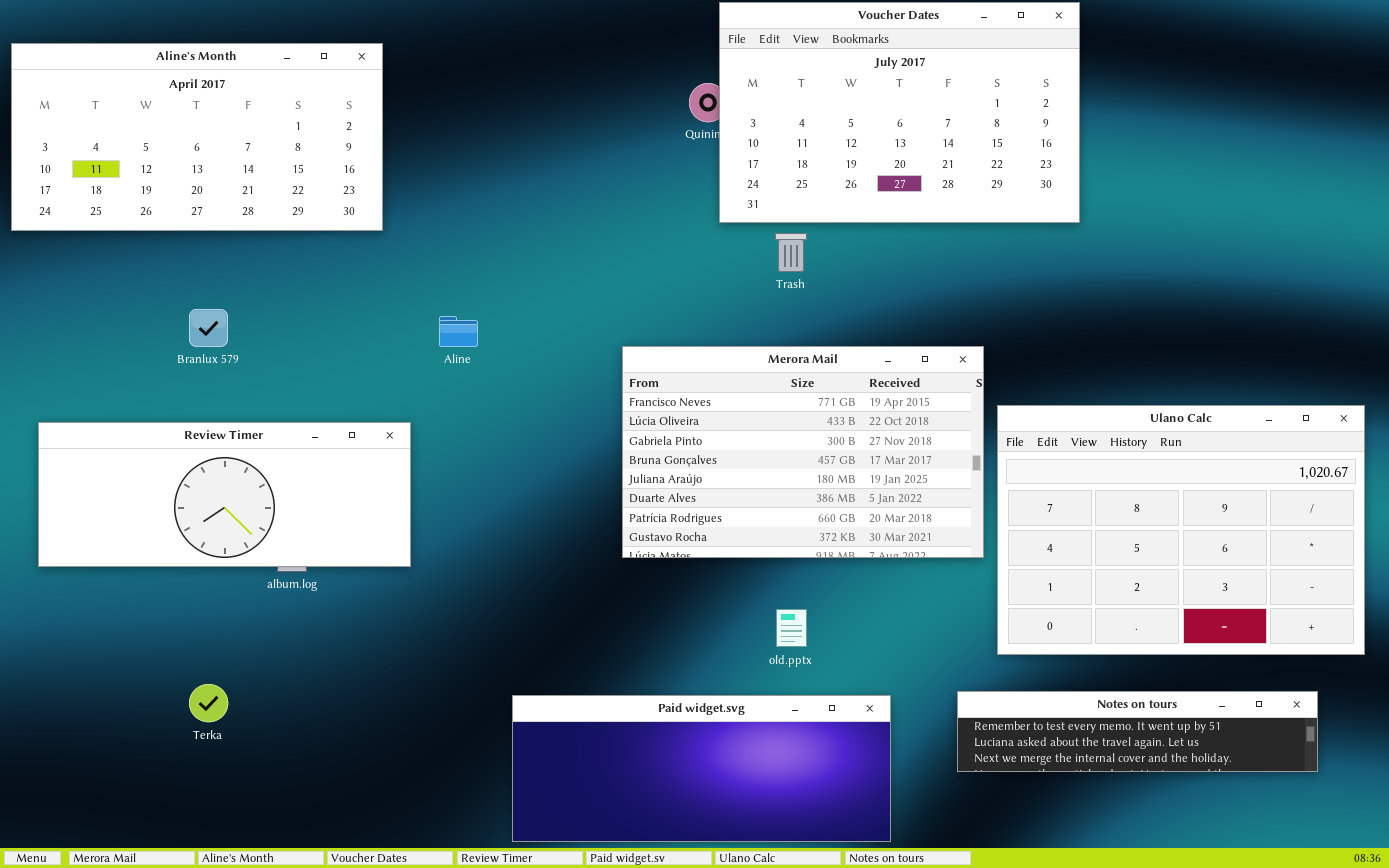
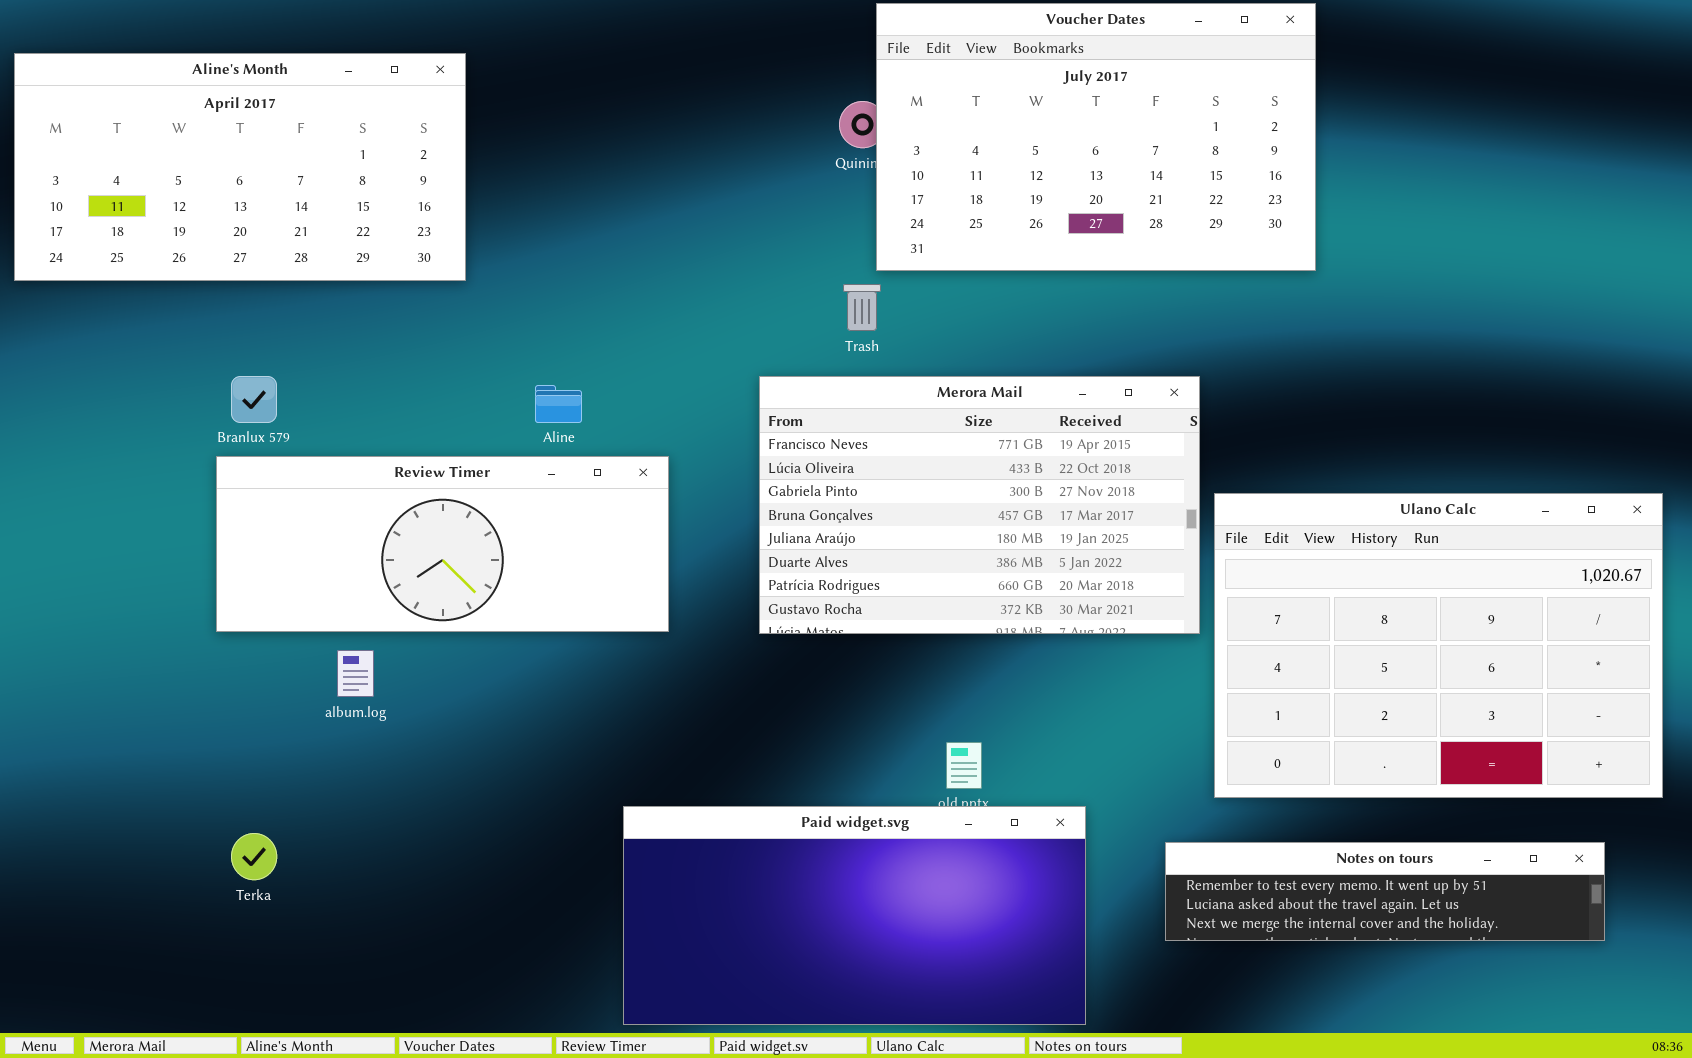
Trash: [775,233,807,272] -> [843,284,881,331], moved
Merora Mail: [622,346,984,558] -> [759,376,1200,634], moved
Review Timer: [38,422,411,567] -> [216,456,669,632], moved
Paid widget.svg: [512,695,891,842] -> [623,806,1086,1025], resized

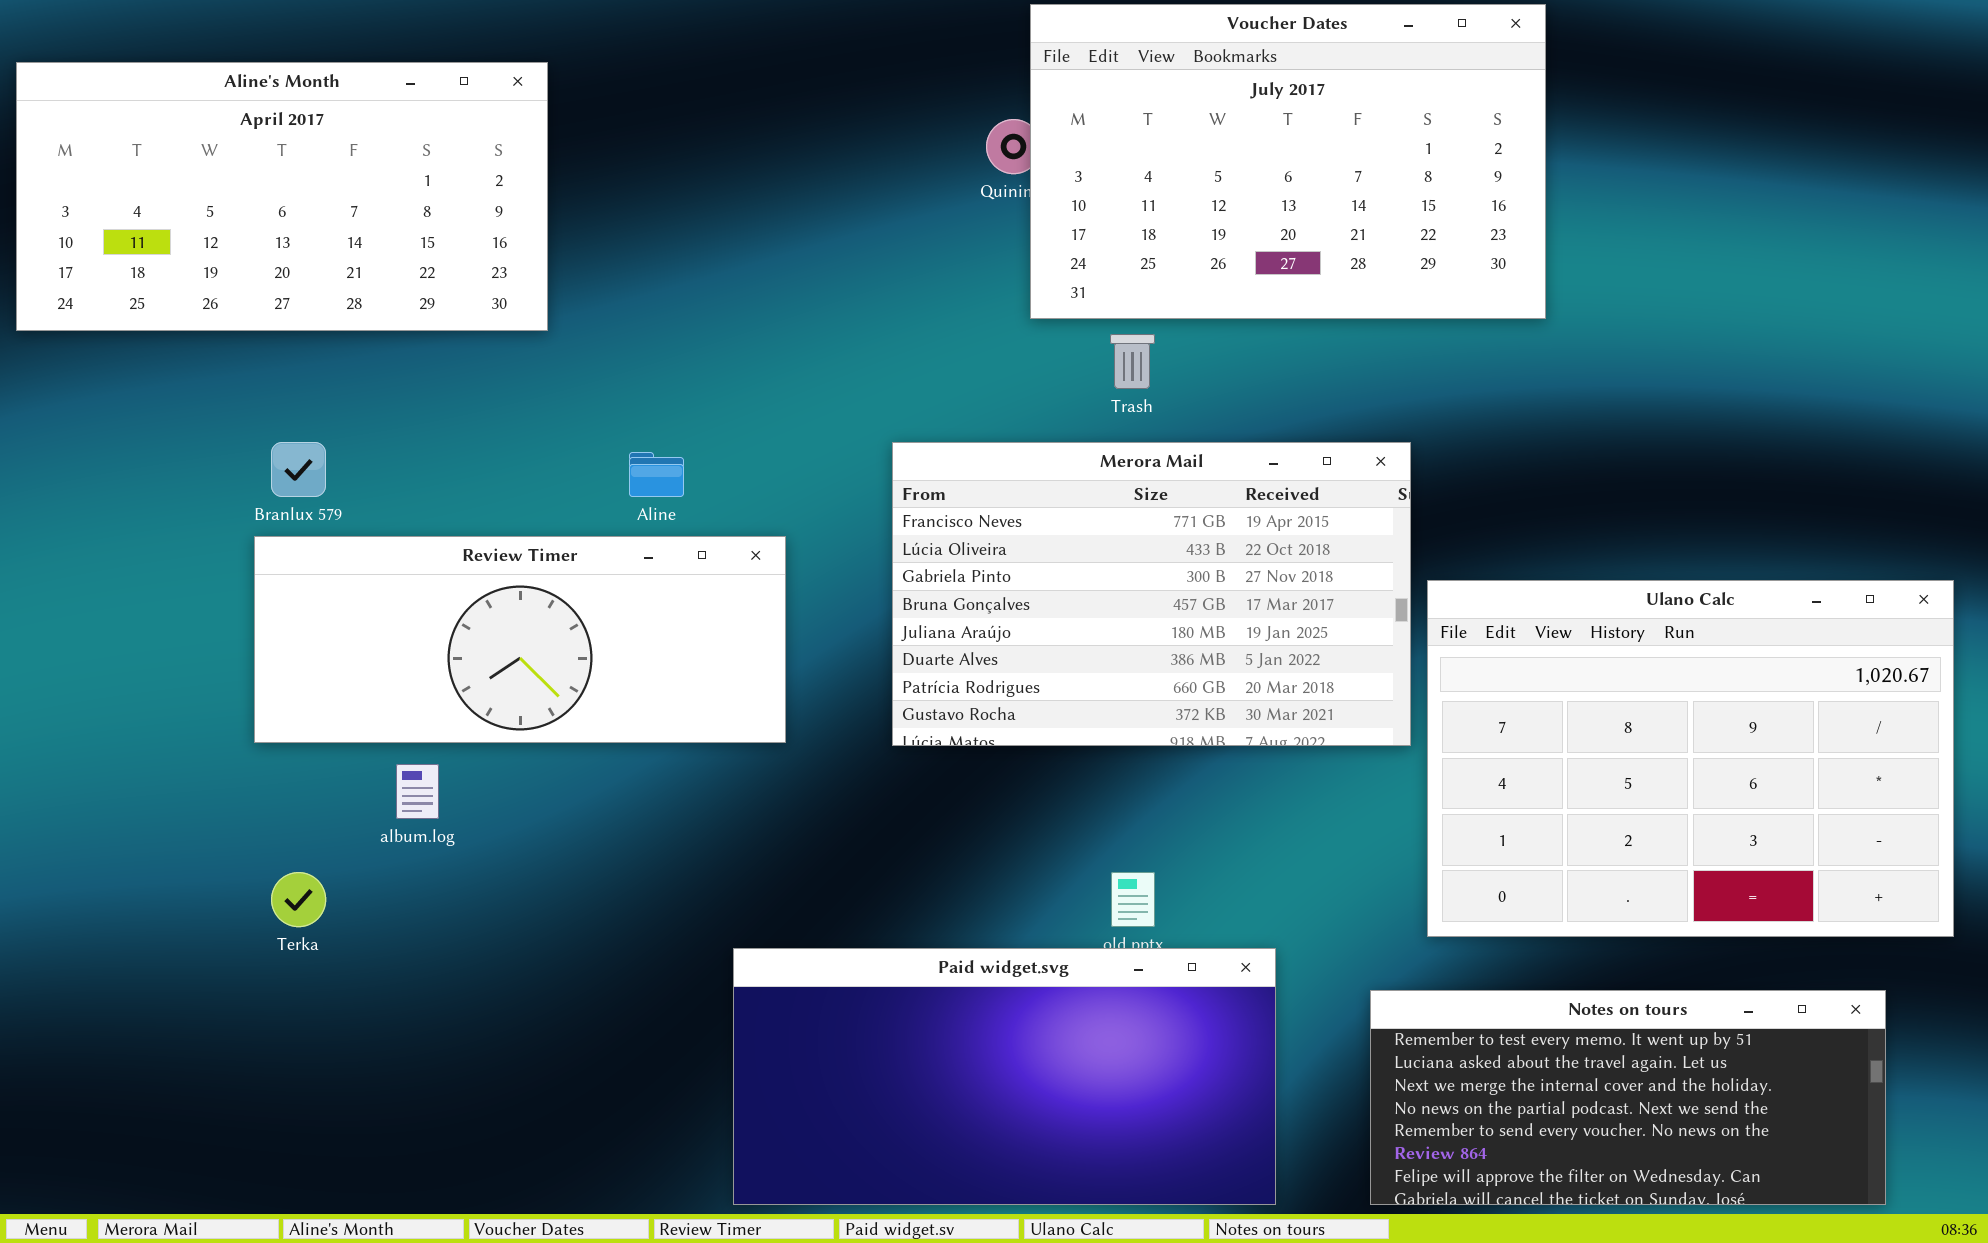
Trash: [843,284,881,331] -> [1110,334,1155,389], moved
Terka: [231,833,277,880] -> [271,872,326,927], moved
Notes on tours: [1165,842,1605,941] -> [1370,990,1886,1205], resized

